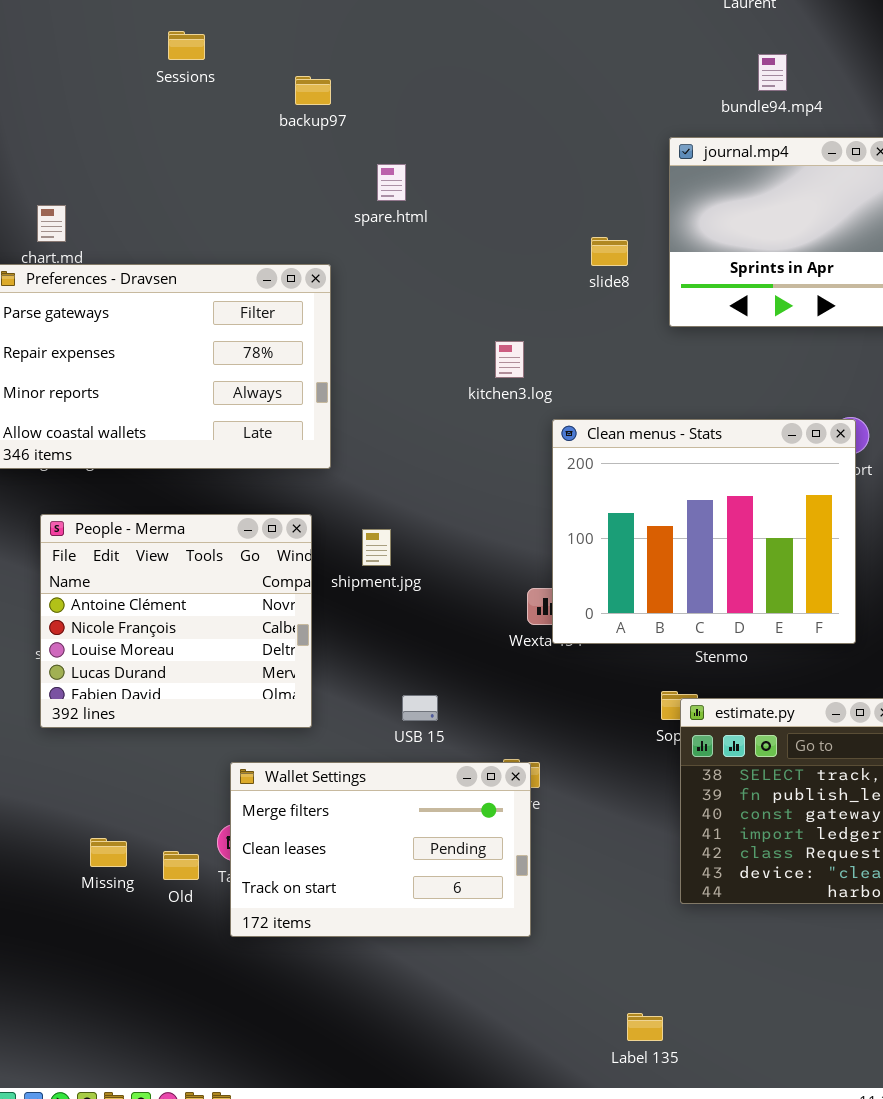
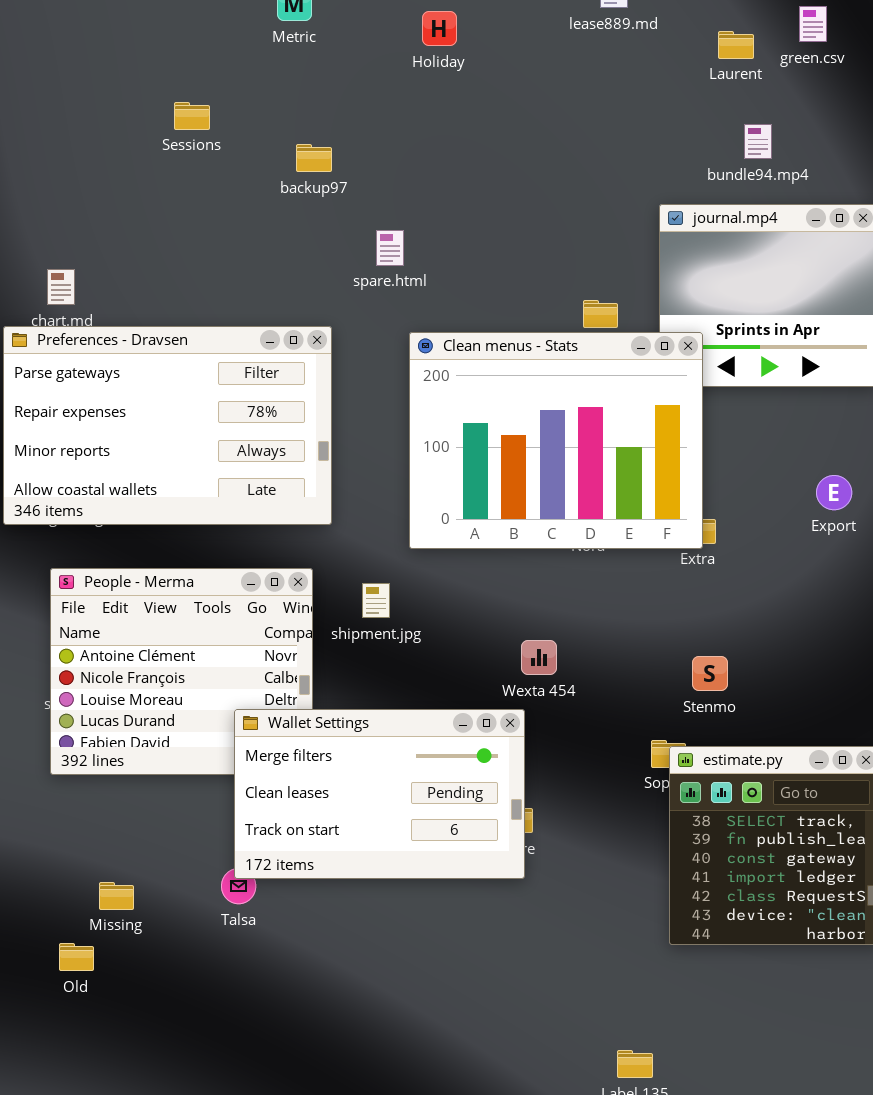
Clean menus - Stats: [552,419,856,644] -> [409,332,703,549], moved
Wallet Settings: [230,762,531,937] -> [234,709,525,879], moved
Old: [163,851,199,880] -> [59,943,94,971], moved

